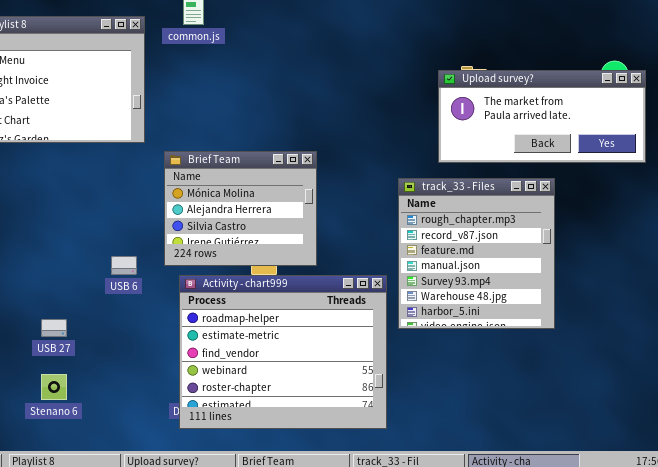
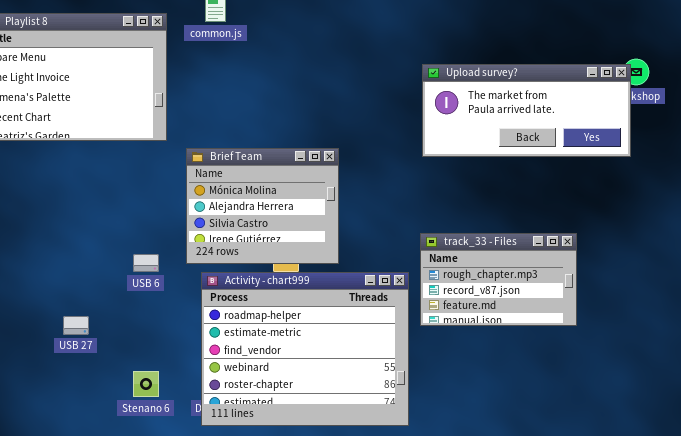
Upload survey?: [438,70,646,163] -> [422,64,631,157], moved
track_33 - Files: [398,178,555,329] -> [420,233,577,326], resized
Stenano 6: [41,374,67,400] -> [133,371,159,397], moved

